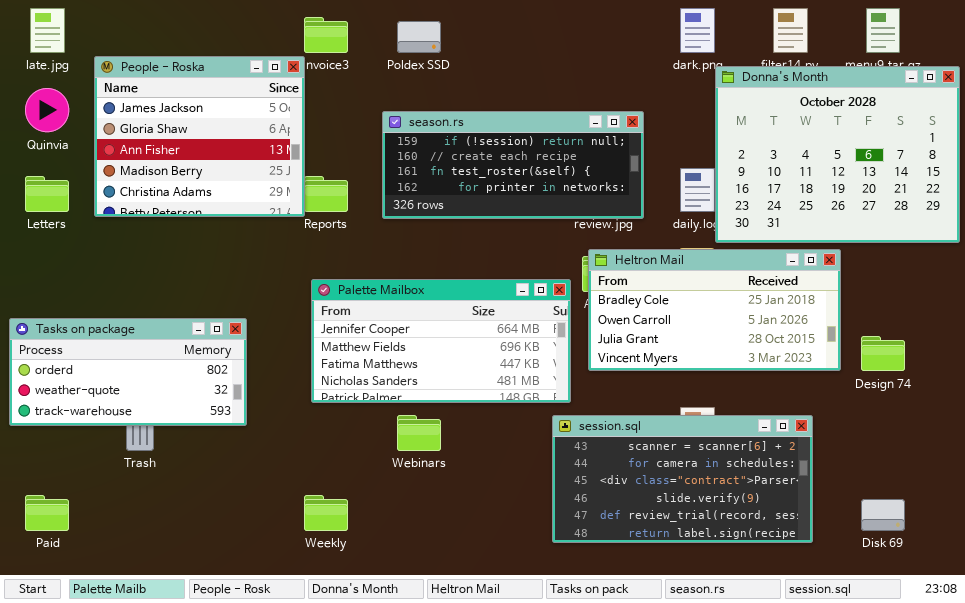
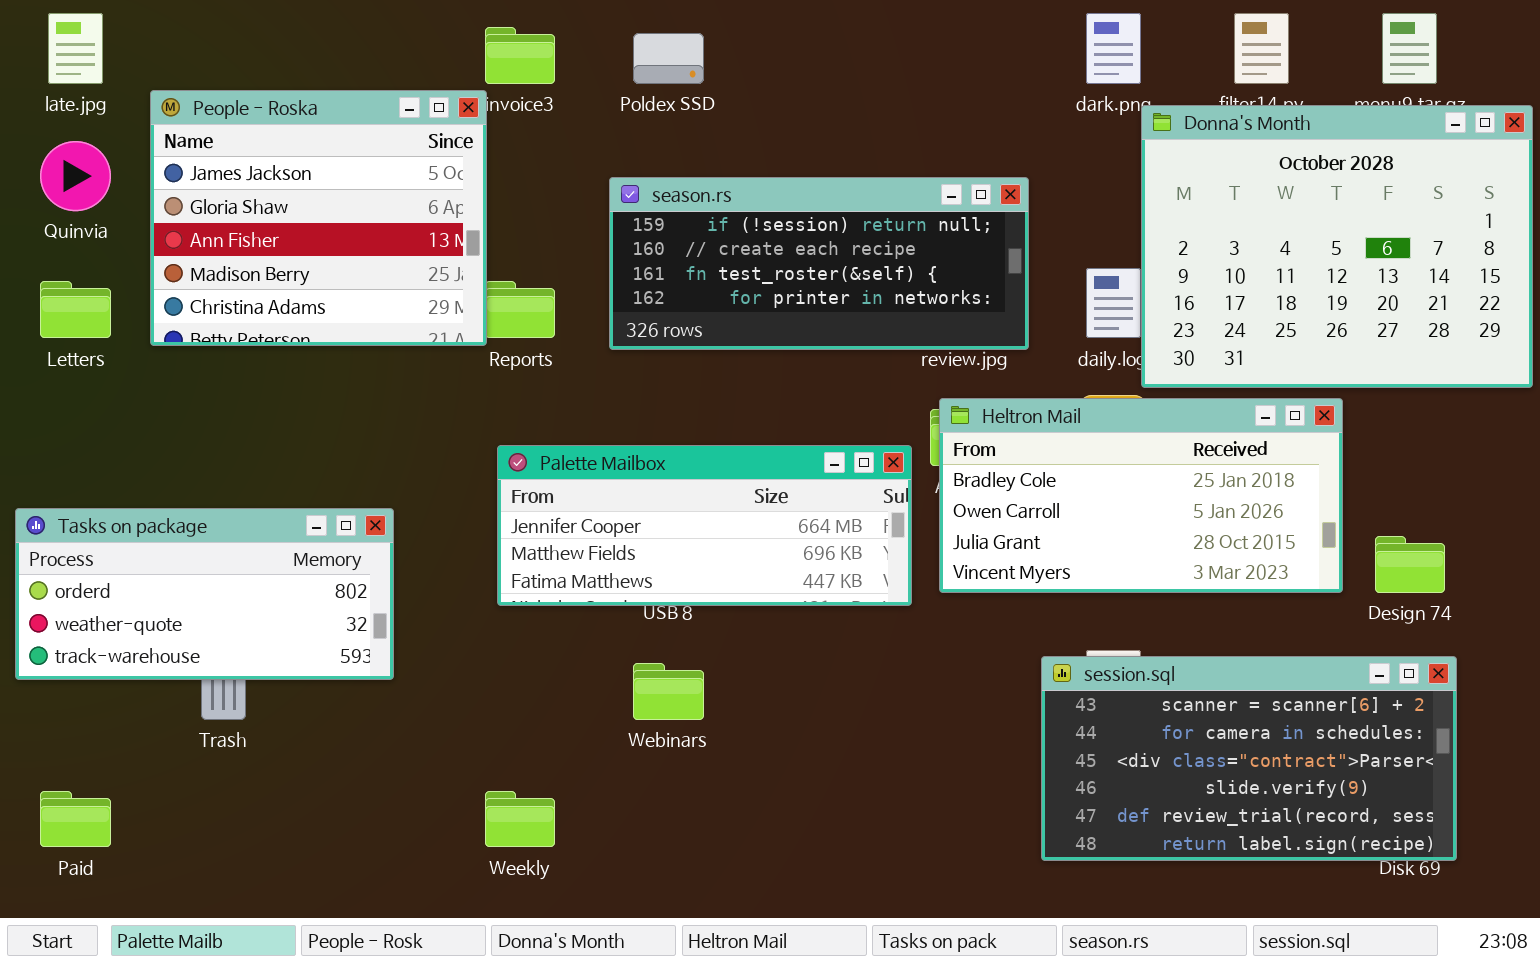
Palette Mailbox: [311,279,571,403] -> [497,445,912,606], resized
session.sql: [552,415,813,543] -> [1041,656,1457,861], moved

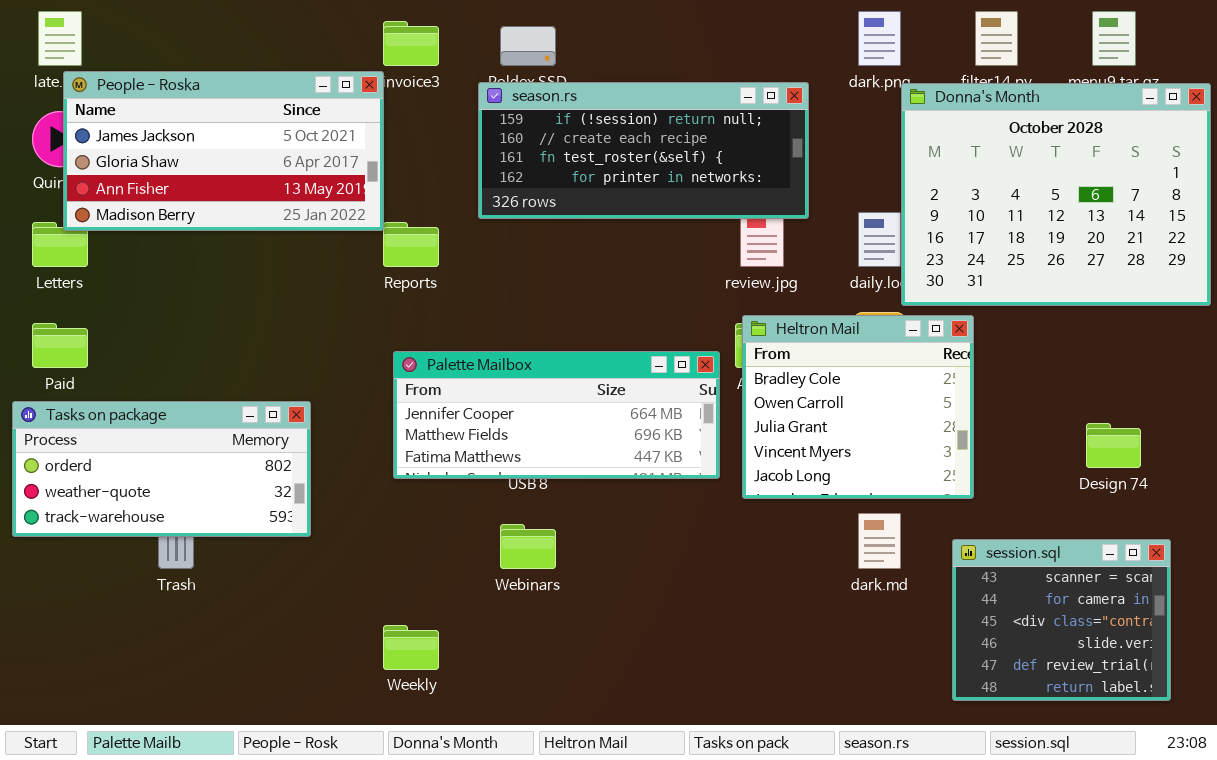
People - Roska: [150,90,487,346] -> [63,71,384,231], resized
season.rs: [609,177,1029,350] -> [478,82,809,219], moved
Heltron Mail: [939,398,1343,593] -> [742,315,974,499], resized
session.sql: [1041,656,1457,861] -> [952,539,1171,701], moved, resized
Paid: [40,791,111,847] -> [32,323,88,368], moved

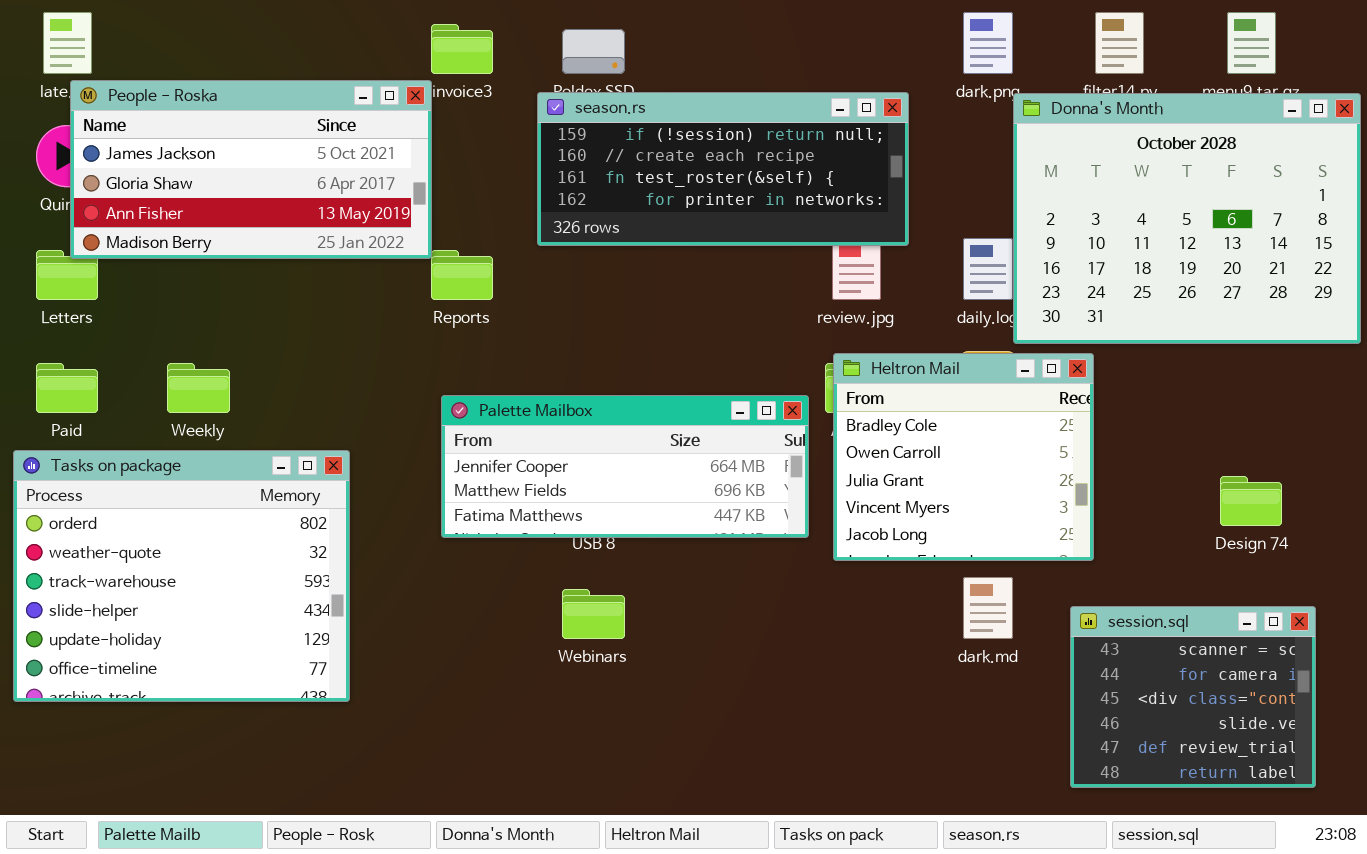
Tasks on package: [12,401,311,537] -> [13,450,350,702], resized
Weekly: [383,625,439,670] -> [167,363,230,413], moved

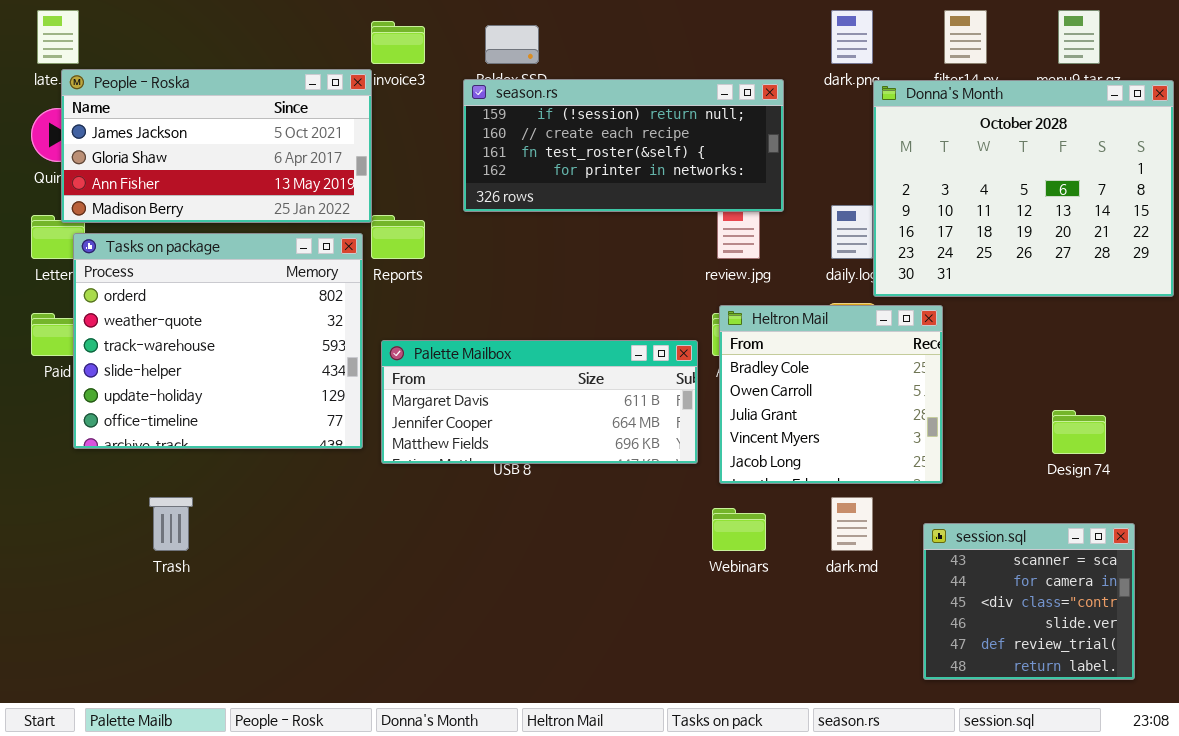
Palette Mailbox: [441,395,809,538] -> [381,340,698,464], scrolled up 1 row
Tasks on package: [13,450,350,702] -> [73,233,363,449], moved
Webinars: [562,589,625,639] -> [712,508,766,551], moved

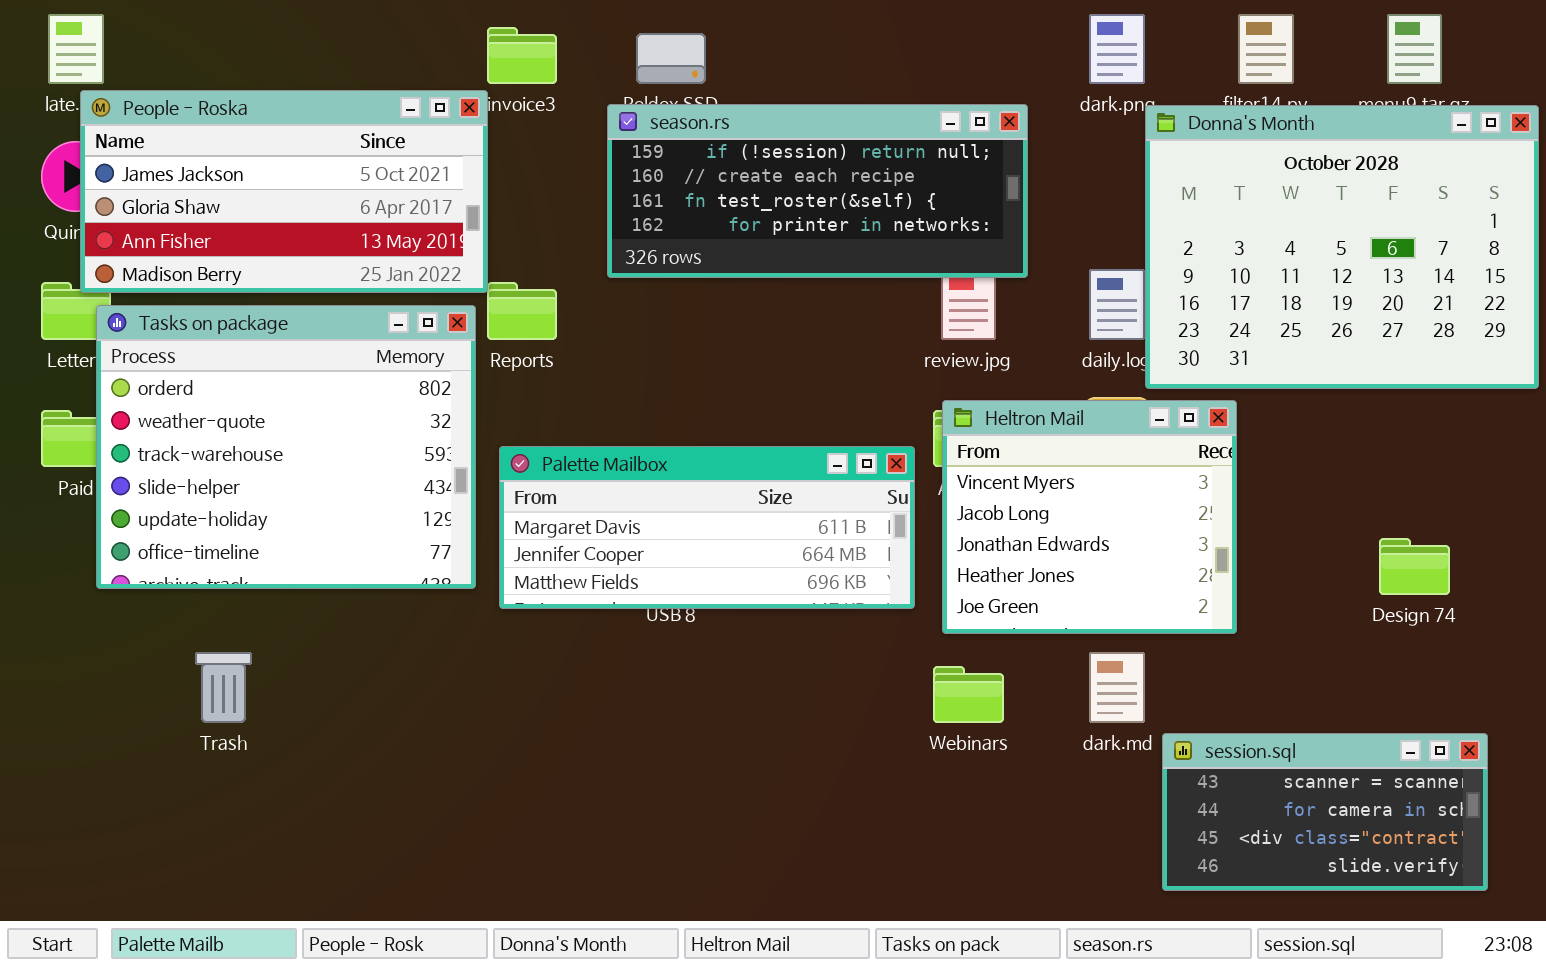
Heltron Mail: [719,305,943,484] -> [942,400,1237,634], scrolled down 3 rows
session.sql: [923,523,1135,680] -> [1162,733,1488,891], resized

